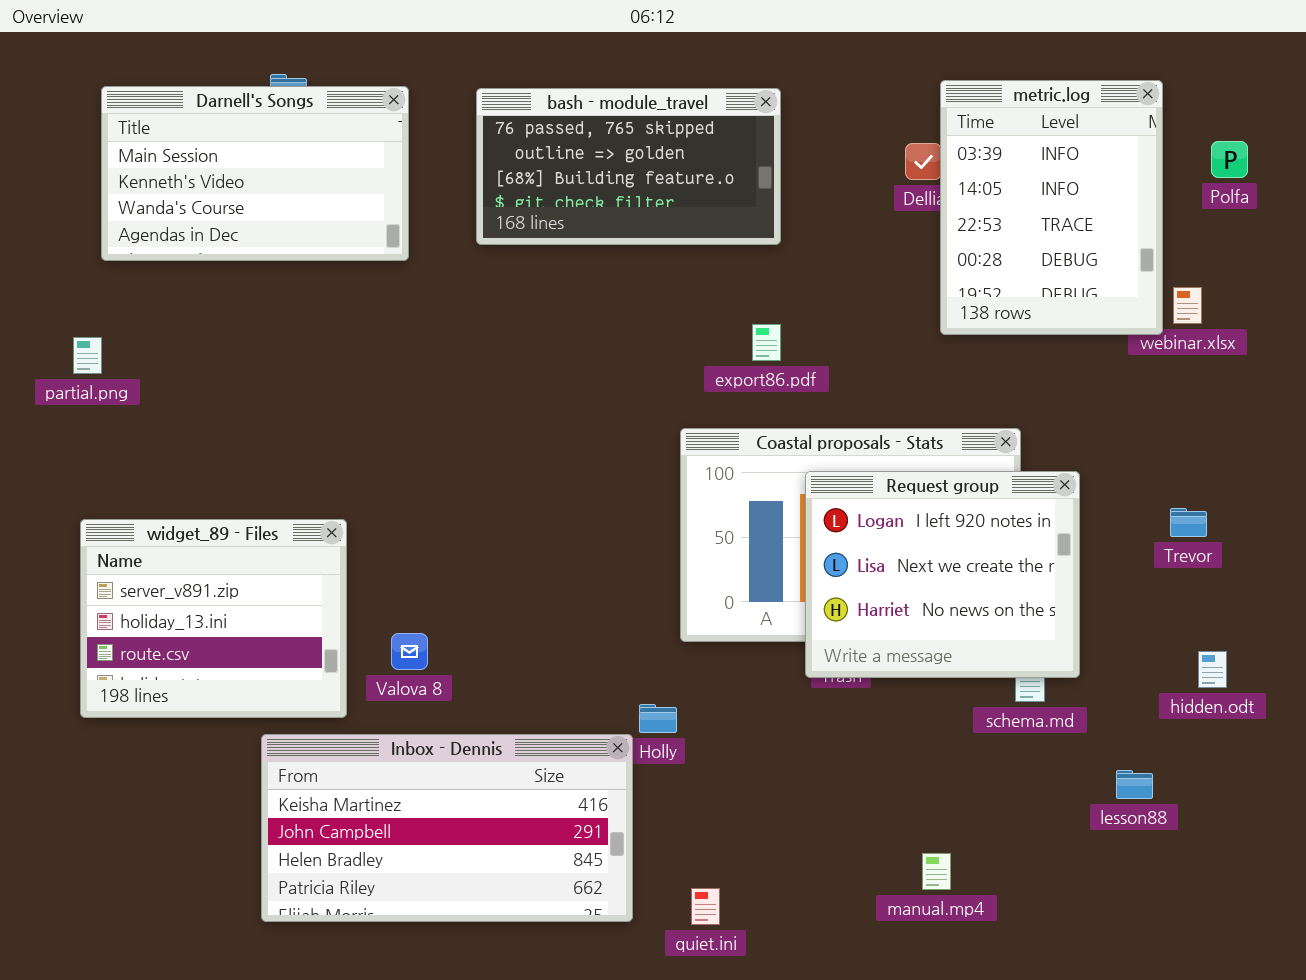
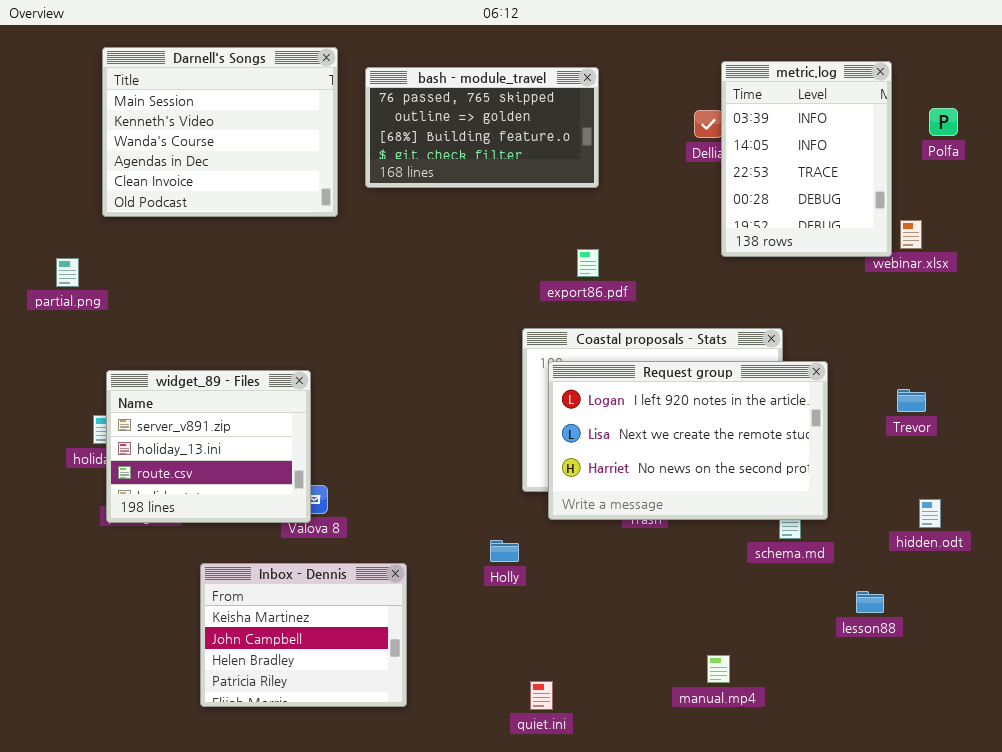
Darnell's Songs: [101,86,409,261] -> [102,47,338,217], moved, resized
Request group: [805,471,1080,678] -> [548,361,828,520], resized
widget_89 - Files: [80,519,347,718] -> [106,370,311,523], moved
Inbox - Dennis: [261,734,633,922] -> [200,563,407,707], resized

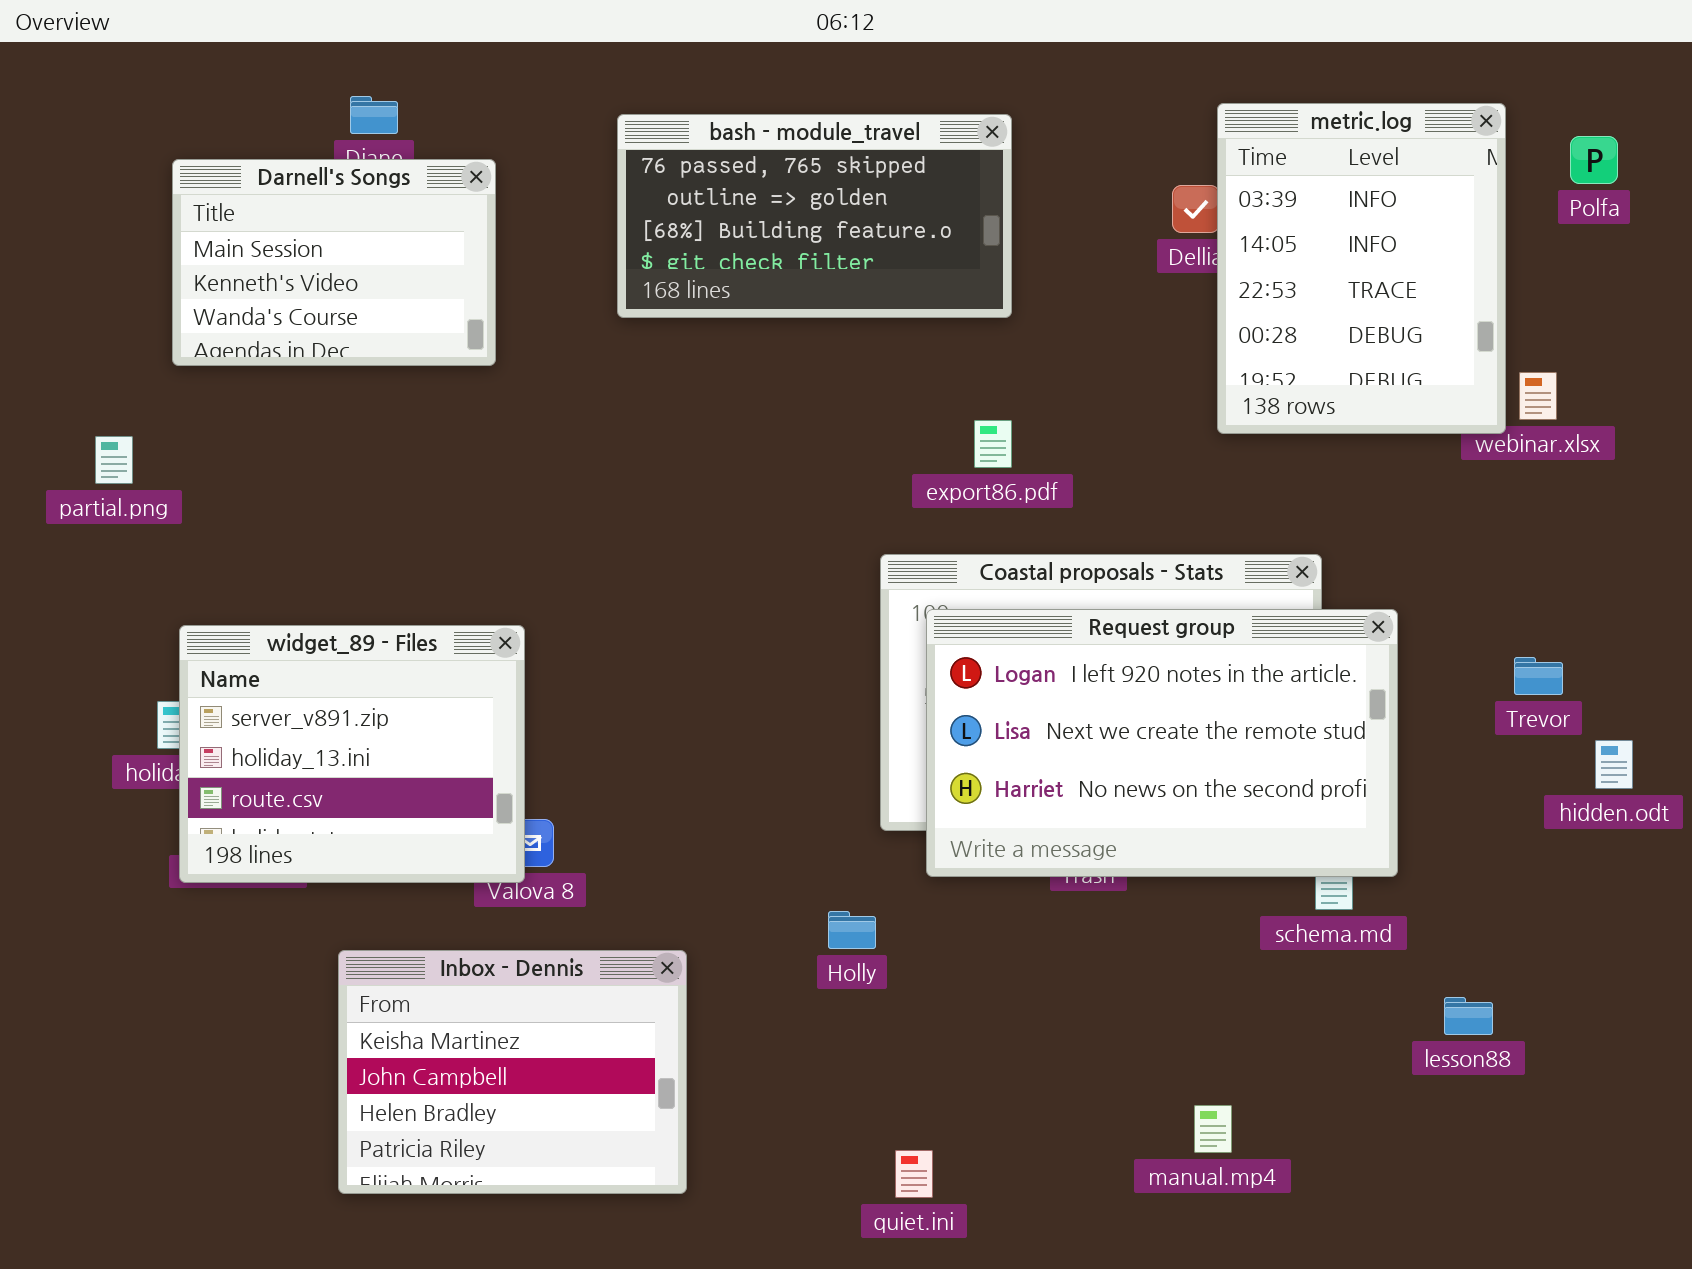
Darnell's Songs: [102,47,338,217] -> [172,159,496,366], resized
Polfa: [929,108,958,136] -> [1570,136,1618,184], moved
hidden.odt: [919,499,941,528] -> [1595,740,1633,789], moved

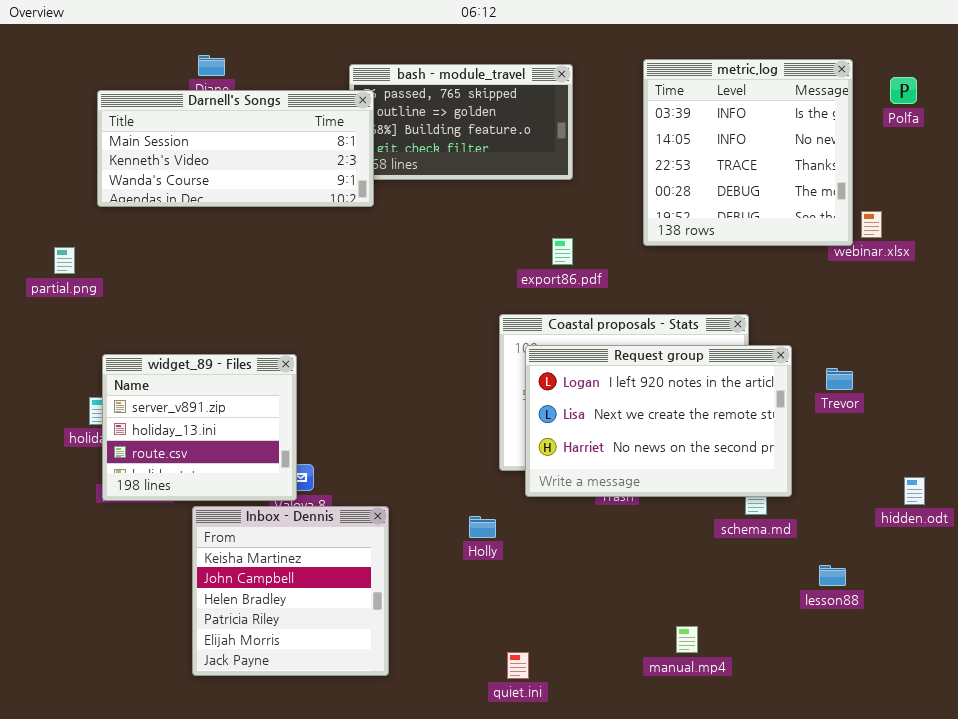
metric.log: [1217,103,1506,434] -> [643,59,853,246], resized
Darnell's Songs: [172,159,496,366] -> [97,90,374,207], resized
Trevor: [1514,657,1563,695] -> [826,368,853,390], moved
hidden.odt: [1595,740,1633,789] -> [904,477,925,505], moved
Inbox - Dennis: [338,950,687,1194] -> [192,506,389,676], resized

